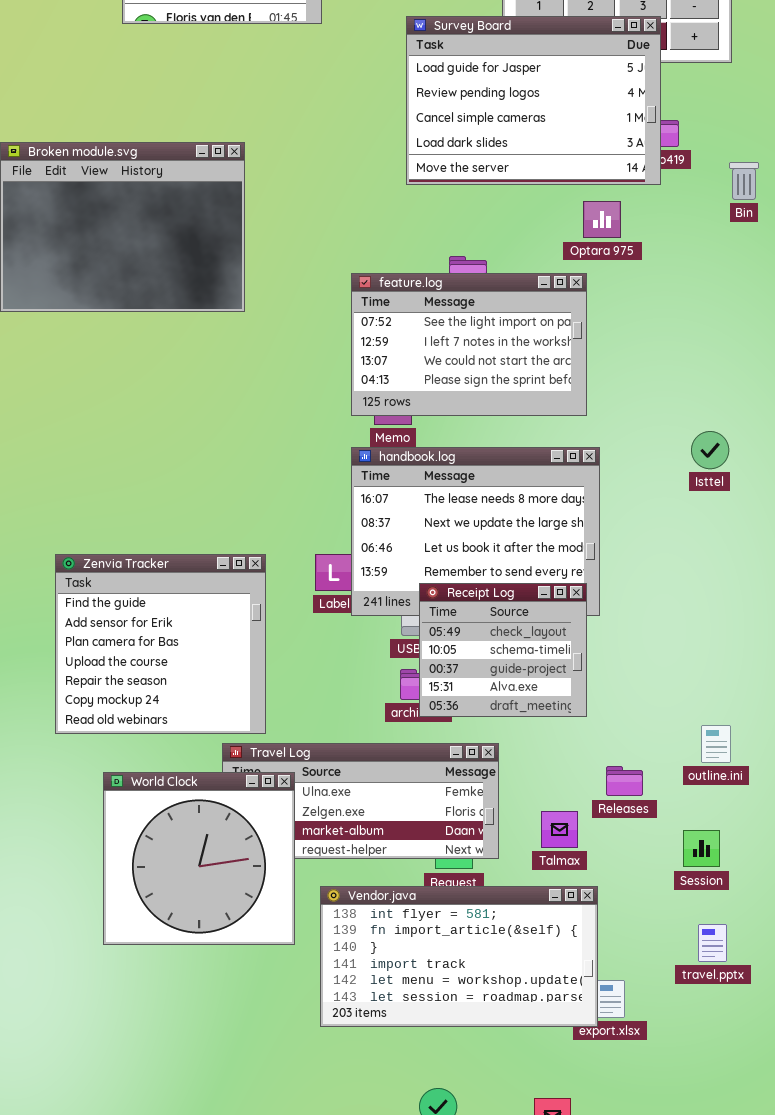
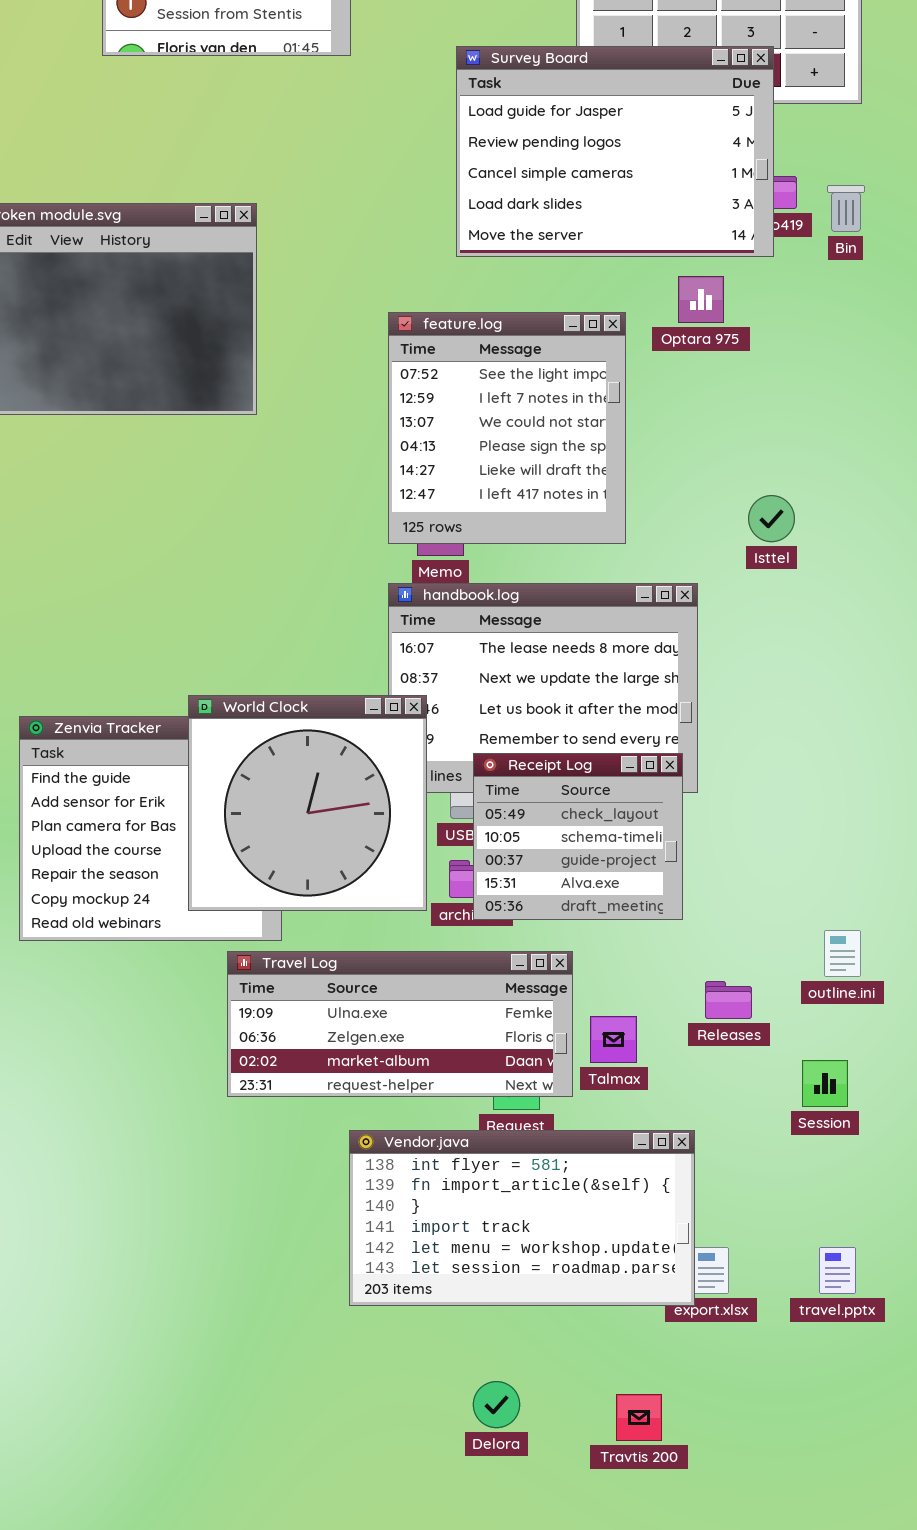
Bin: [729,162,759,200] -> [827,185,865,232], moved
feature.log: [351,273,587,416] -> [388,312,626,544], resized
Isttel: [691,431,729,469] -> [748,495,795,542], moved
World Clock: [103,772,295,945] -> [188,695,427,911], moved
Talmax: [541,811,578,848] -> [590,1016,637,1063], moved
travel.pptx: [698,924,727,962] -> [819,1247,856,1294], moved

